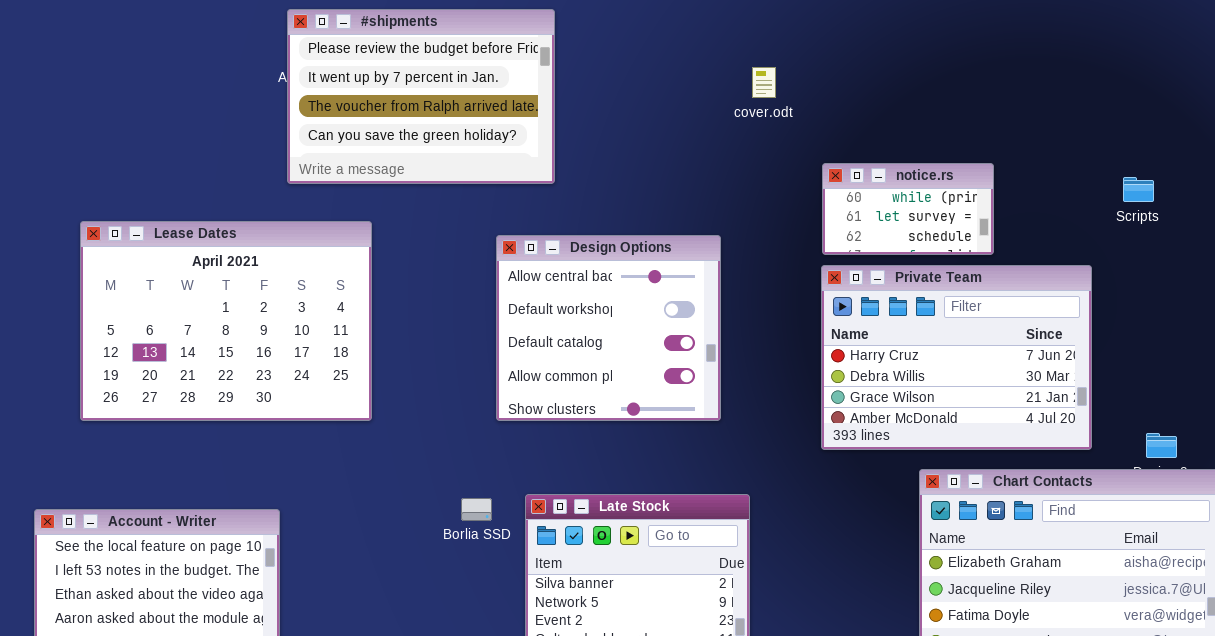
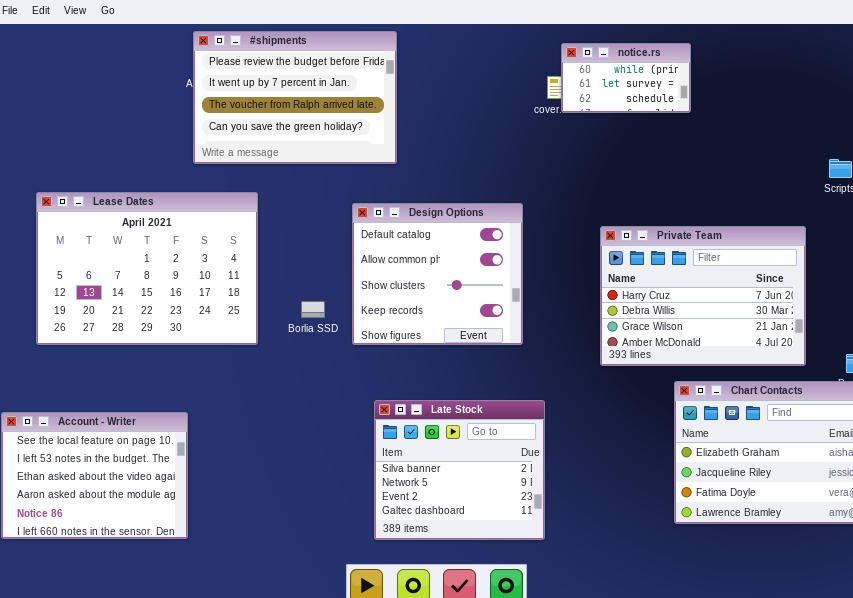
notice.rs: [822,163,994,255] -> [561,43,691,113], moved
Design Options: [496,235,721,421] -> [352,203,523,345], scrolled down 2 rows
Borlia SSD: [461,498,492,521] -> [301,301,325,318], moved

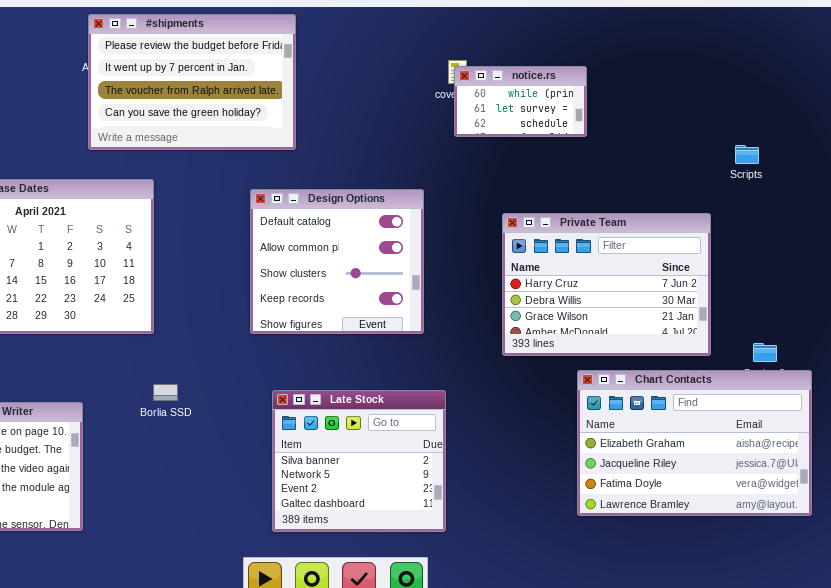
notice.rs: [561,43,691,113] -> [454,66,587,137], moved
Borlia SSD: [301,301,325,318] -> [153,384,178,401], moved

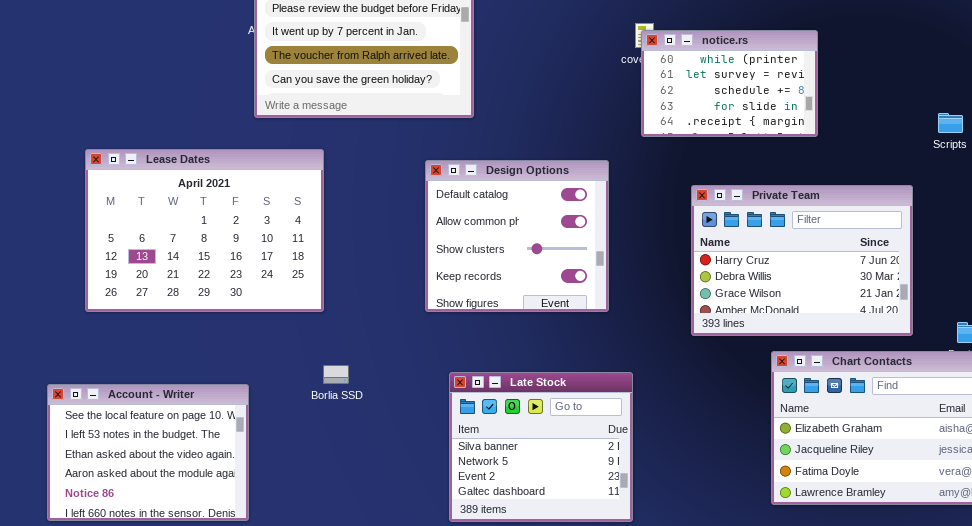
notice.rs: [454,66,587,137] -> [641,30,818,137], resized

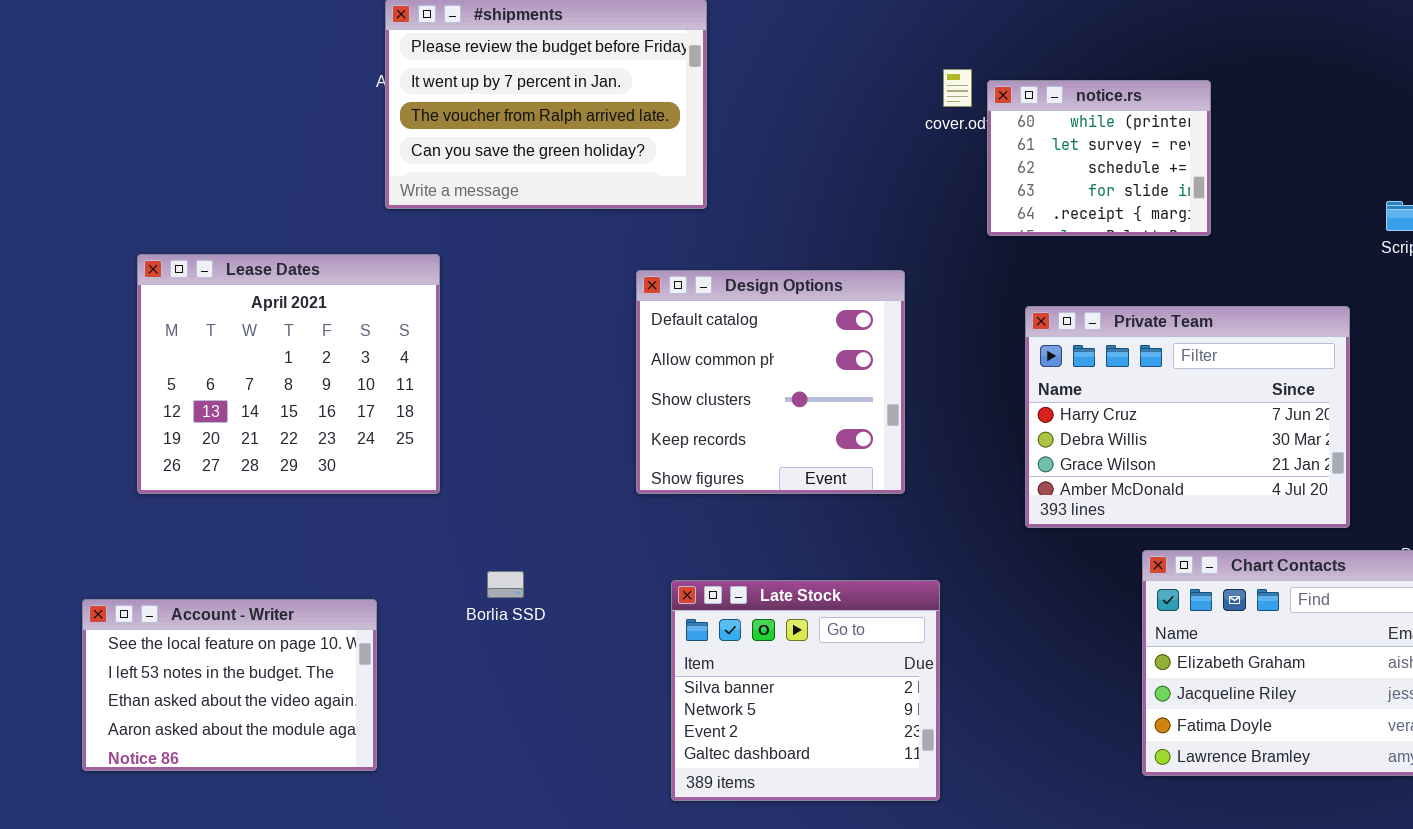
notice.rs: [641,30,818,137] -> [987,80,1211,236], resized
Lease Dates: [85,149,324,312] -> [137,254,440,494], resized
Account - Writer: [47,384,249,521] -> [82,599,377,771], resized

